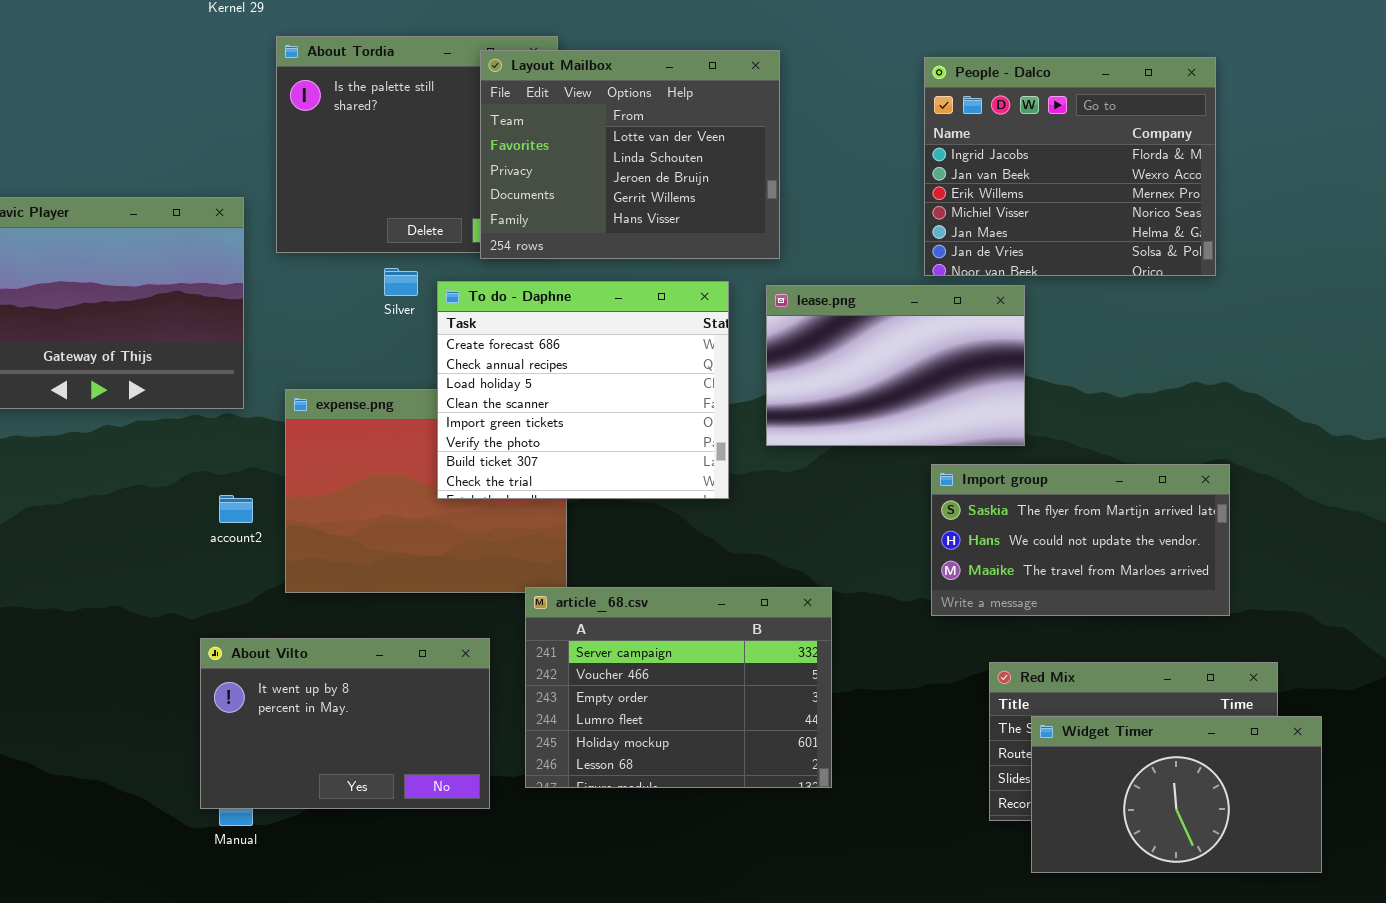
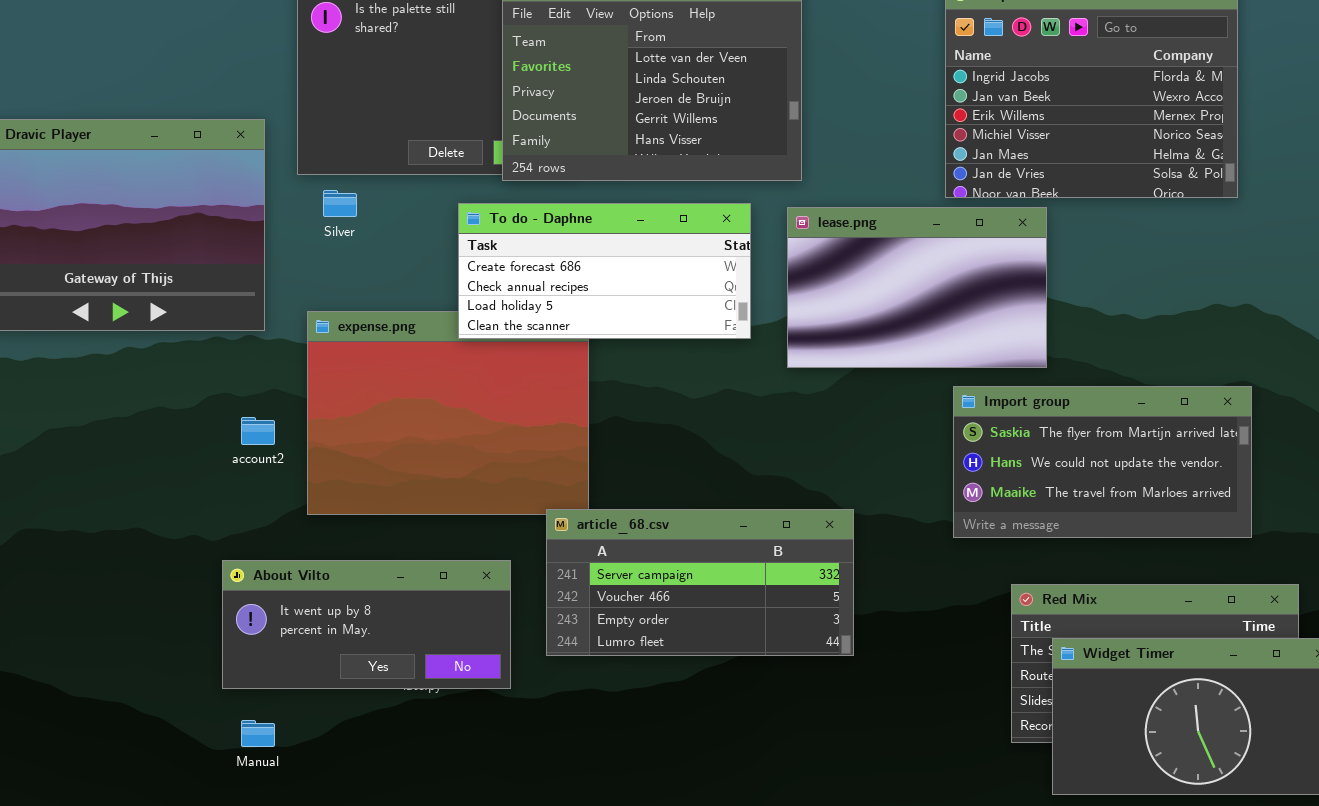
Silver: [384,268,418,296] -> [323,190,357,217], moved
To do - Daphne: [437,281,729,499] -> [458,203,751,339], resized
article_68.csv: [525,587,832,788] -> [546,509,854,656], resized
About Vilto: [200,638,490,809] -> [222,560,511,689], resized

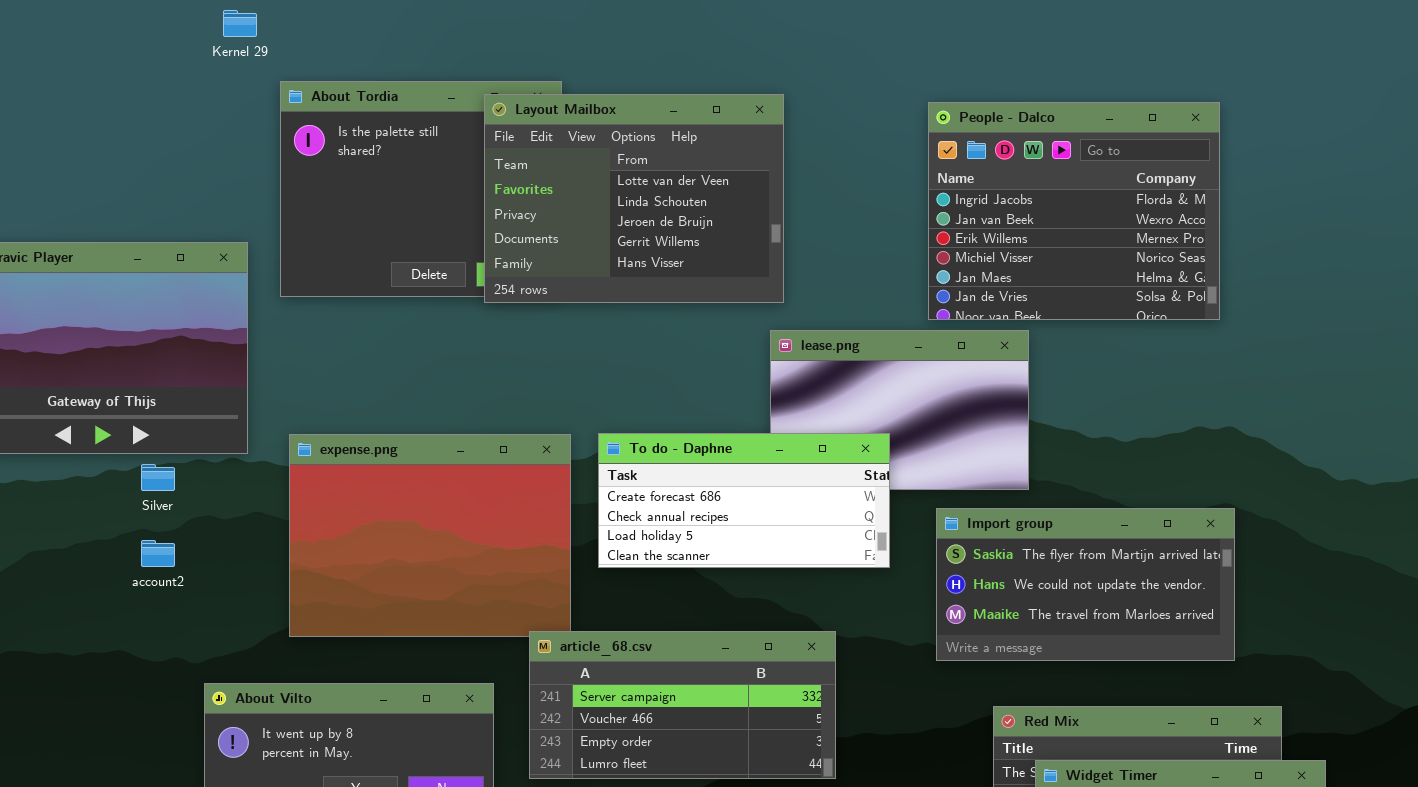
Silver: [323,190,357,217] -> [141,464,175,491], moved
To do - Daphne: [458,203,751,339] -> [598,433,890,568], moved
account2: [241,417,275,445] -> [141,540,175,567], moved

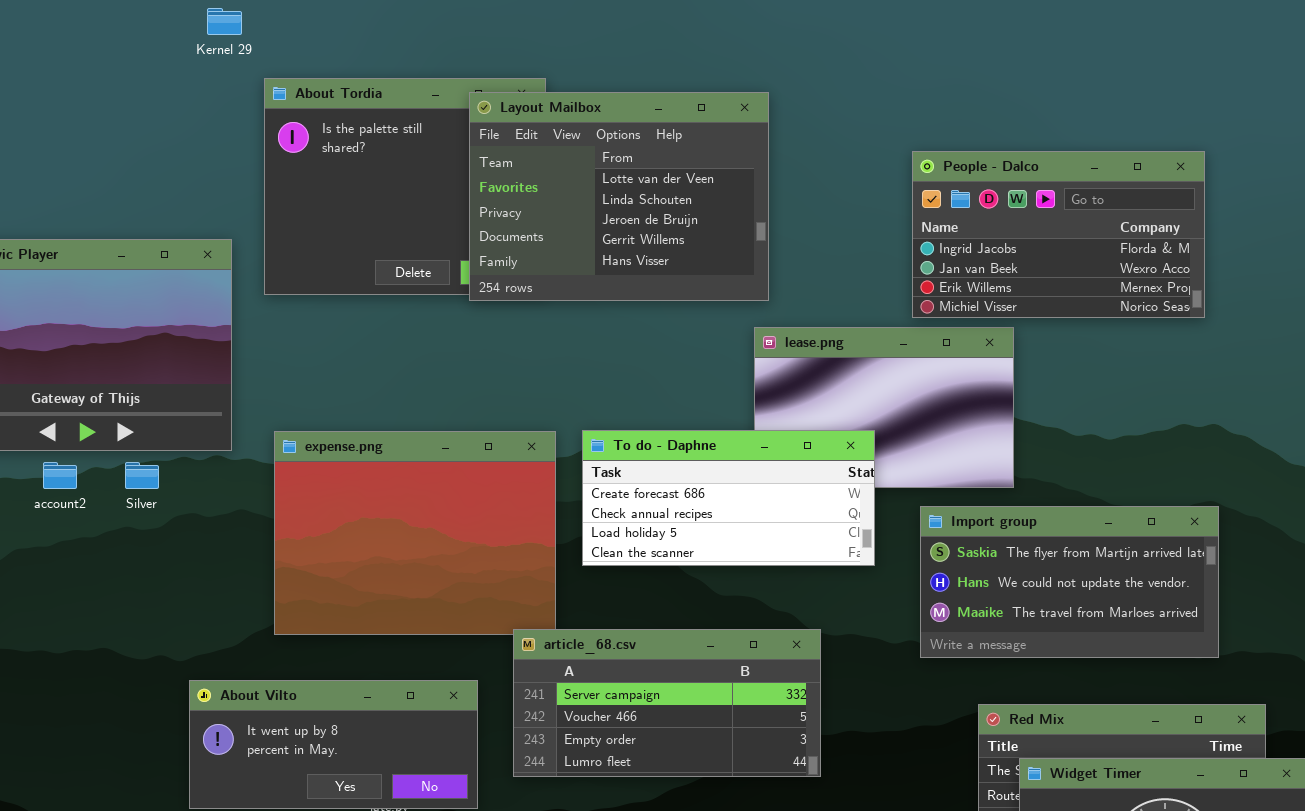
People - Dalco: [928,102,1220,320] -> [912,151,1205,318], resized
account2: [141,540,175,567] -> [43,462,77,489], moved

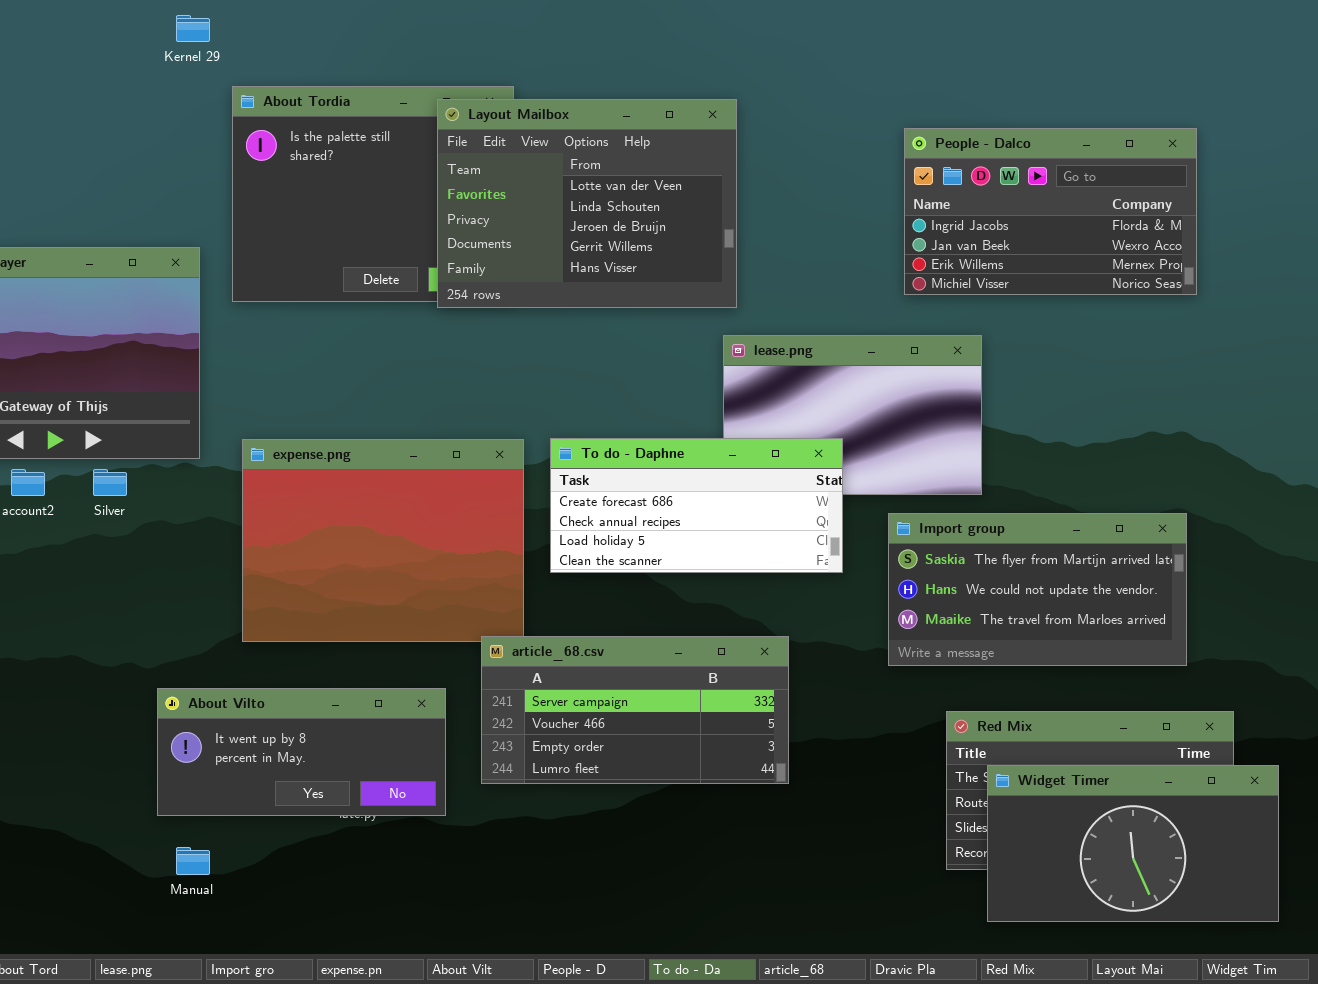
People - Dalco: [912,151,1205,318] -> [904,128,1197,295], moved

